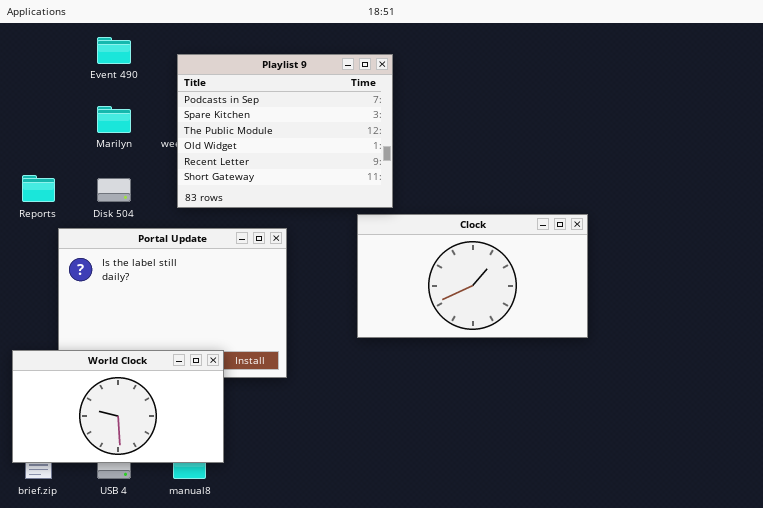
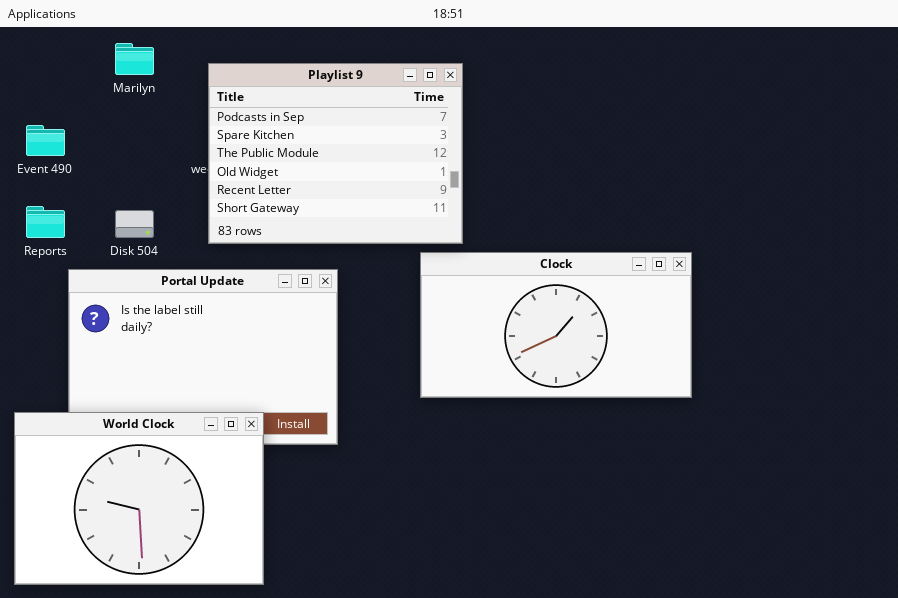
Event 490: [97,37,131,64] -> [26,125,65,156], moved
Marilyn: [97,106,131,133] -> [115,43,154,75], moved
World Clock: [12,350,224,463] -> [14,412,264,585], resized

